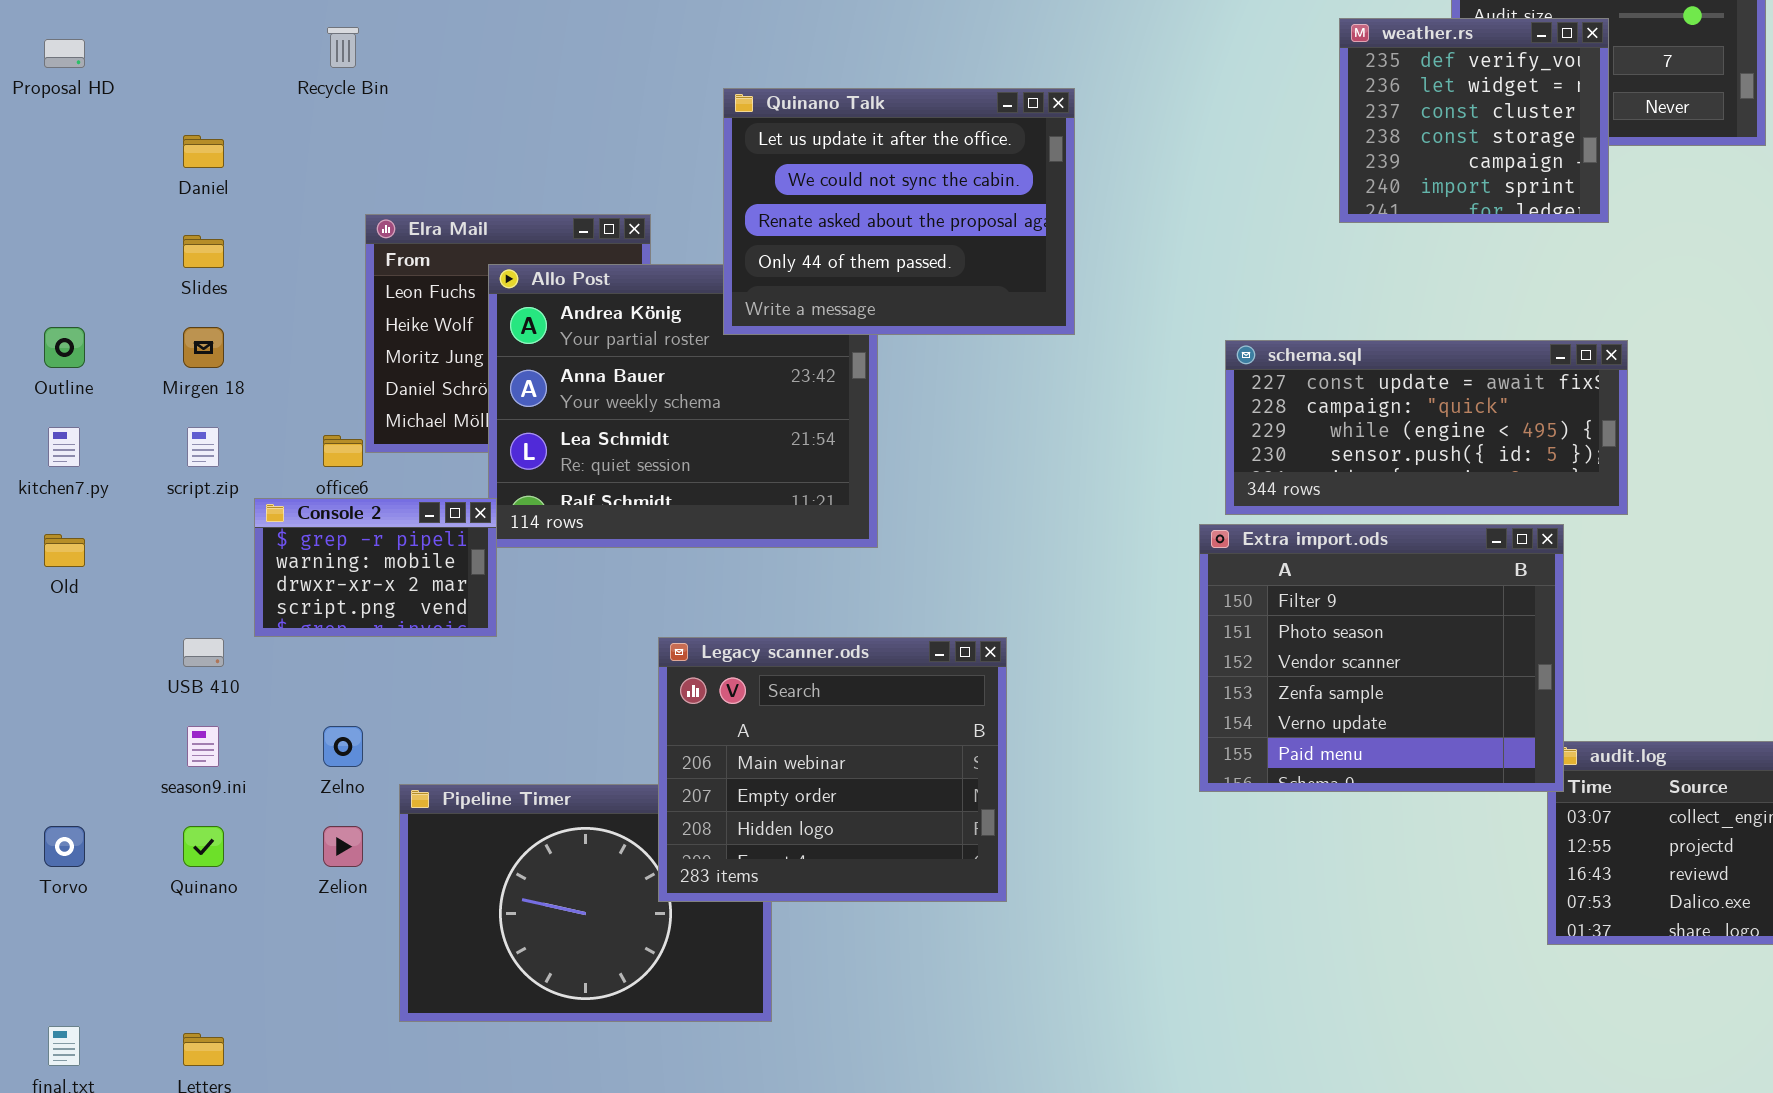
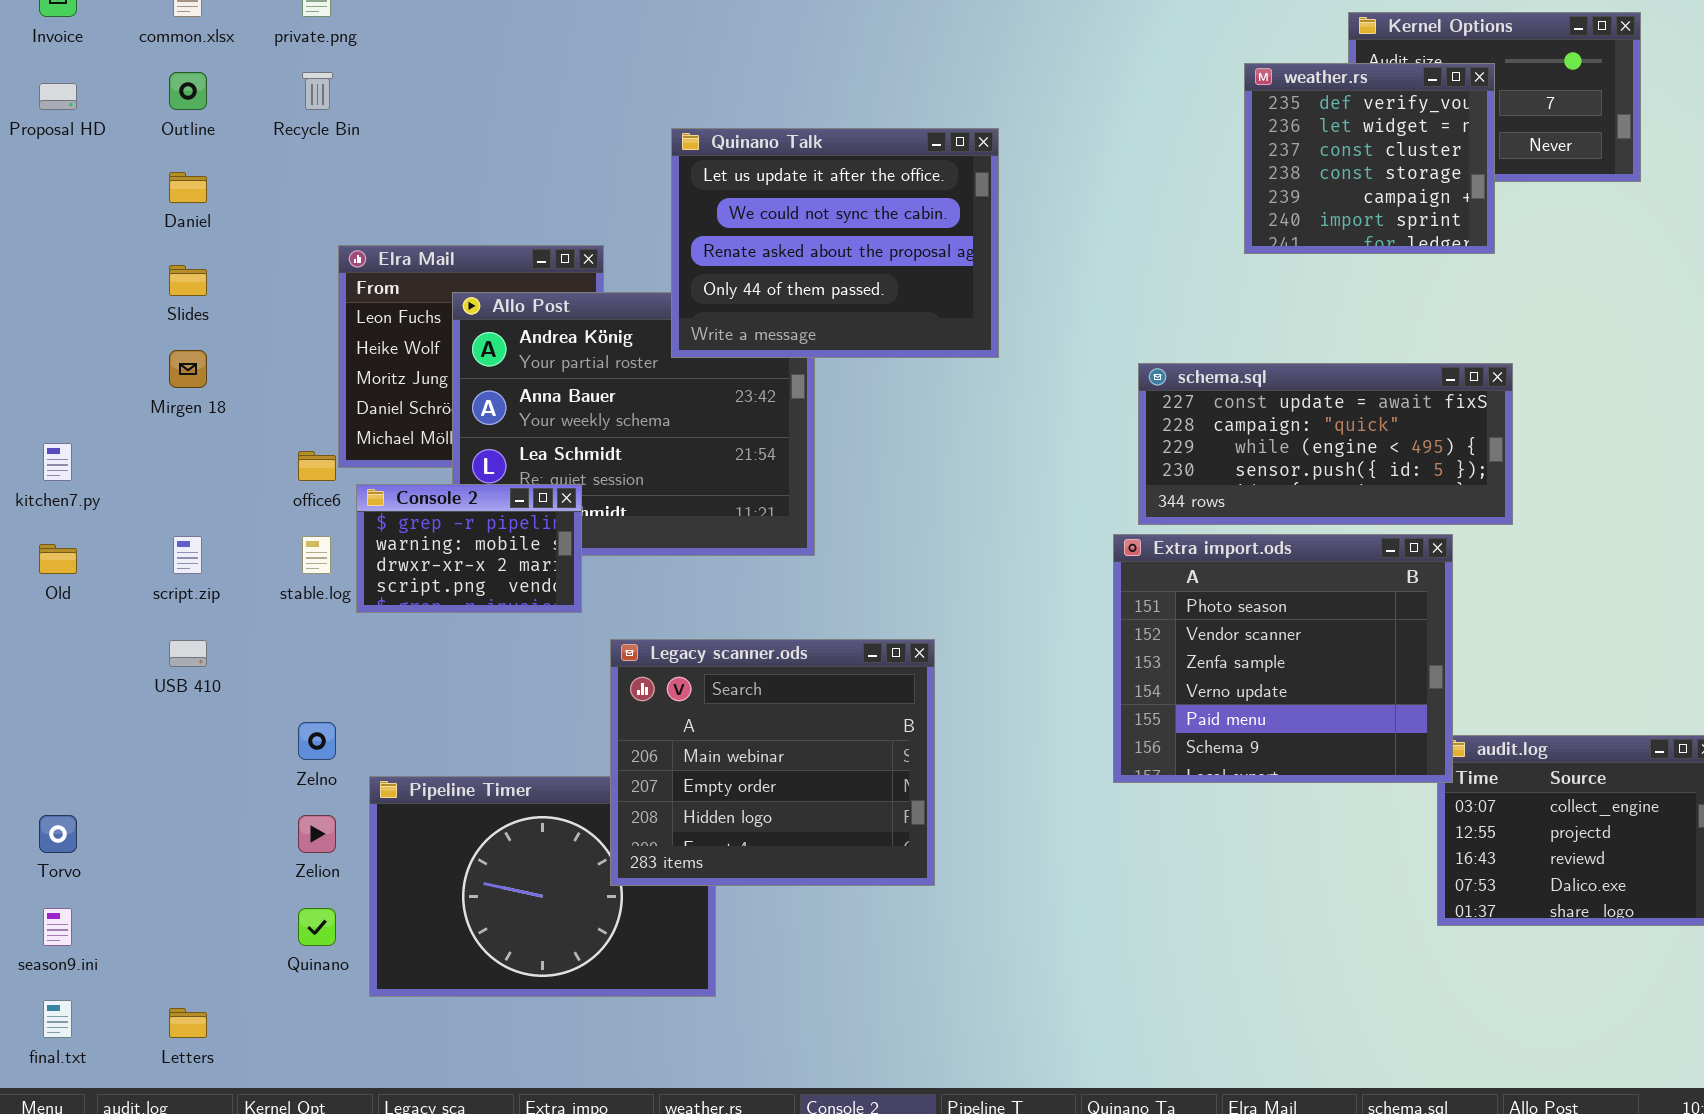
Outline: [44,327,85,368] -> [169,72,207,110], moved
script.zip: [187,427,219,467] -> [173,536,202,574], moved
Console 2: [254,498,497,637] -> [356,484,582,613], moved
Extra import.ods: [1199,524,1564,792] -> [1113,534,1453,783], scrolled down 1 row
season9.ini: [187,726,219,767] -> [43,908,72,946], moved
Quinano: [183,826,224,867] -> [298,908,336,946], moved

